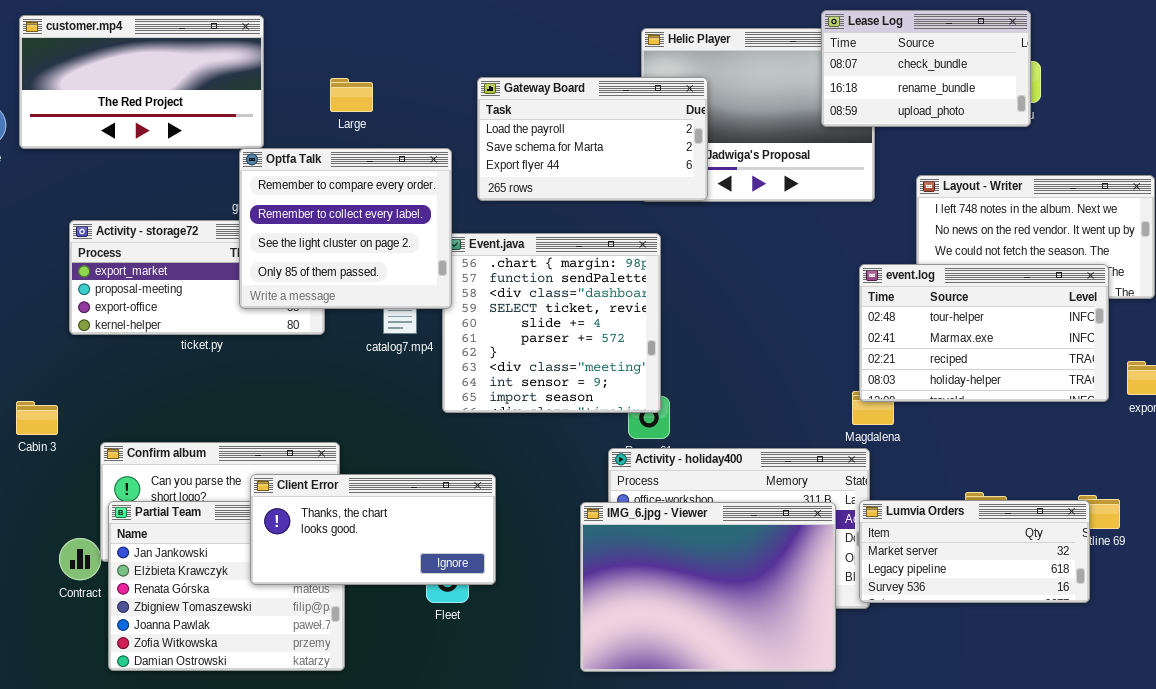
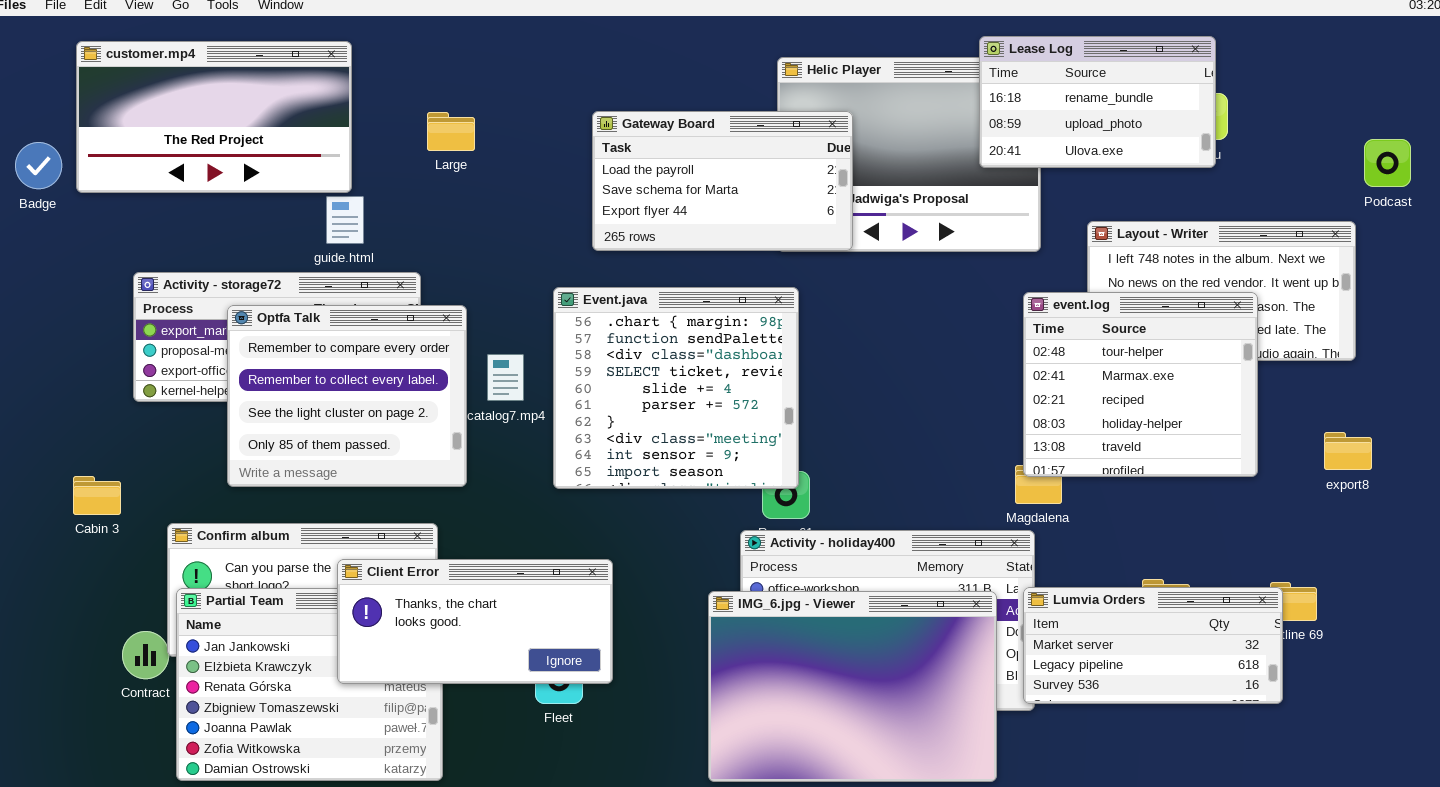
Lease Log: [821,10,1031,127] -> [979,36,1216,168], scrolled down 1 row
Optfa Talk: [239,148,452,309] -> [227,305,467,487], moved
event.log: [859,264,1109,402] -> [1023,292,1258,477], resized

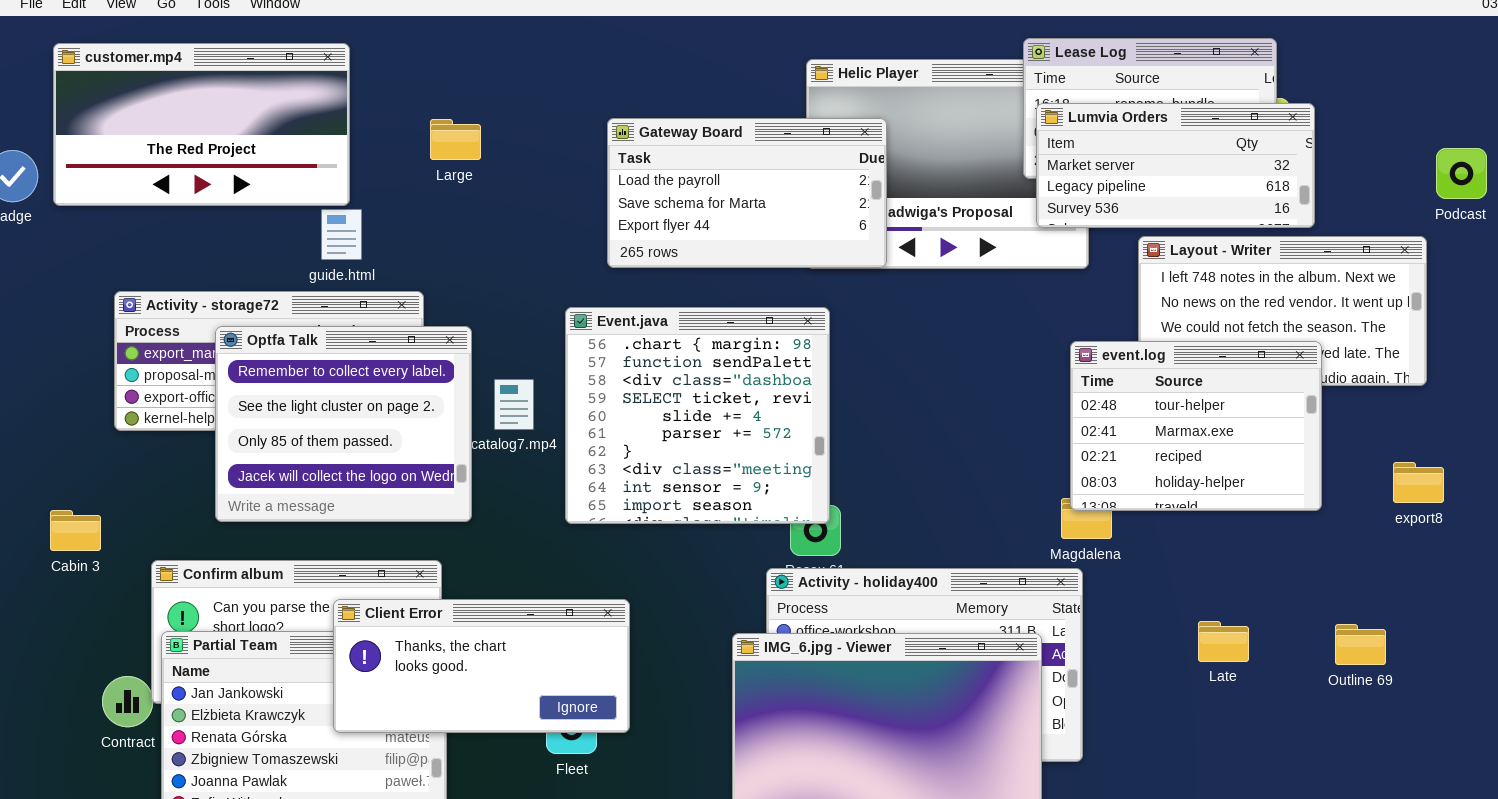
event.log: [1023,292,1258,477] -> [1070,341,1322,511], resized
Optfa Talk: [227,305,467,487] -> [215,326,472,522], scrolled down 1 row
Lumvia Orders: [1023,587,1283,704] -> [1036,103,1315,228], moved

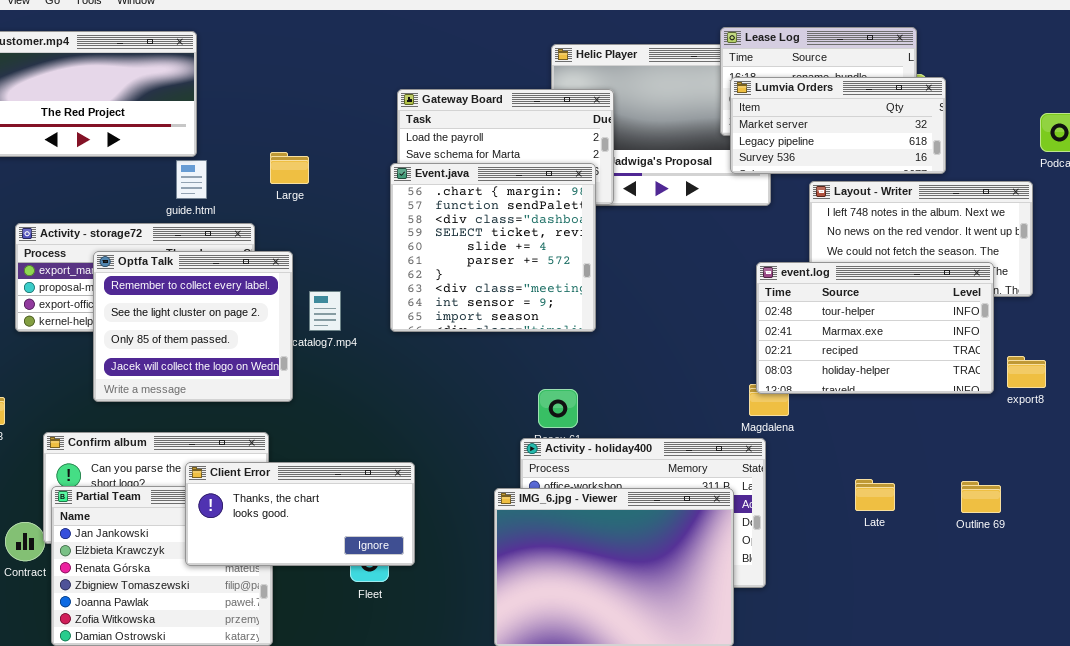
Large: [430,119,481,160] -> [270,152,309,184], moved
Event.java: [565,307,830,524] -> [390,163,596,332], moved
event.log: [1070,341,1322,511] -> [756,262,994,394], resized

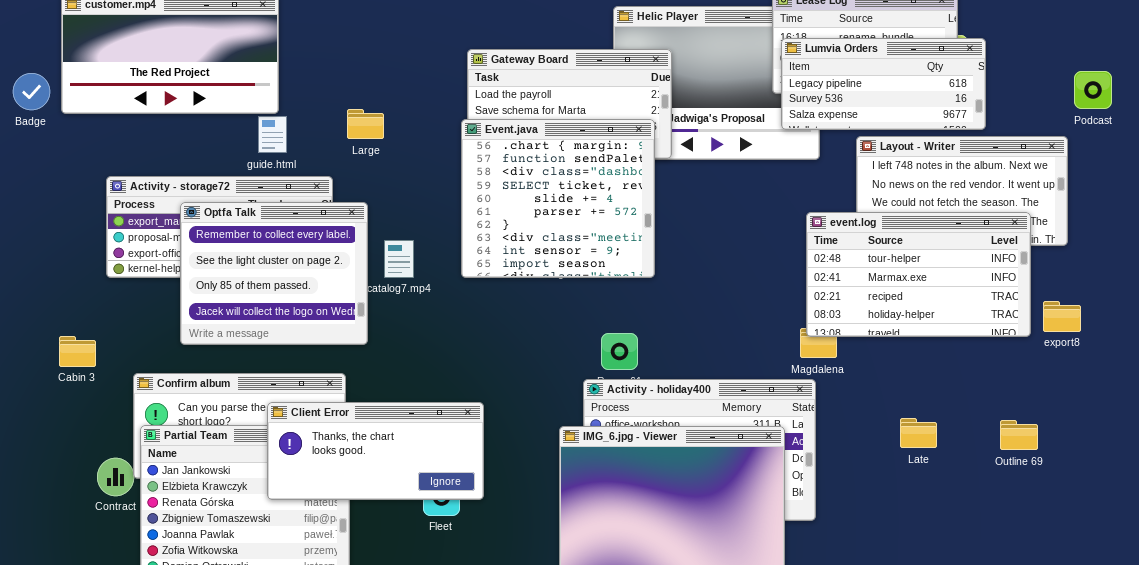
Lumvia Orders: [730,77,946,174] -> [781,38,986,130], scrolled down 1 row

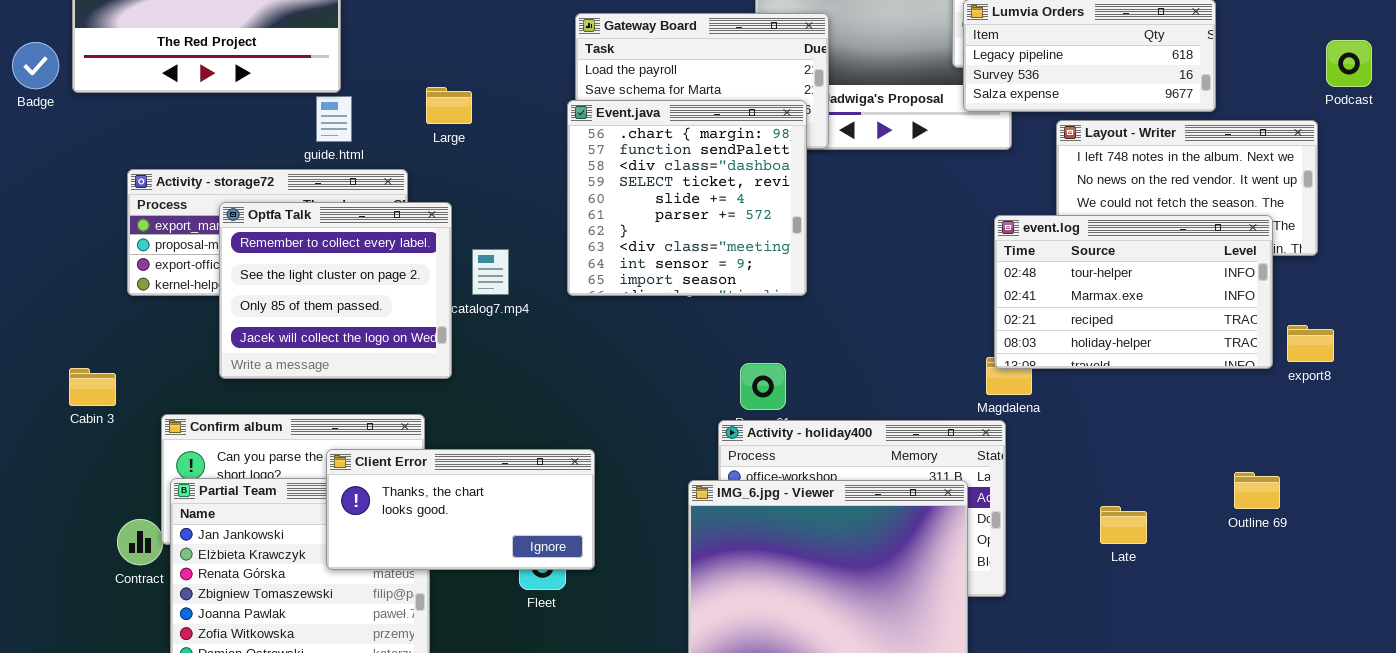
Late: [900,418,937,448] -> [1100,506,1147,544], moved

